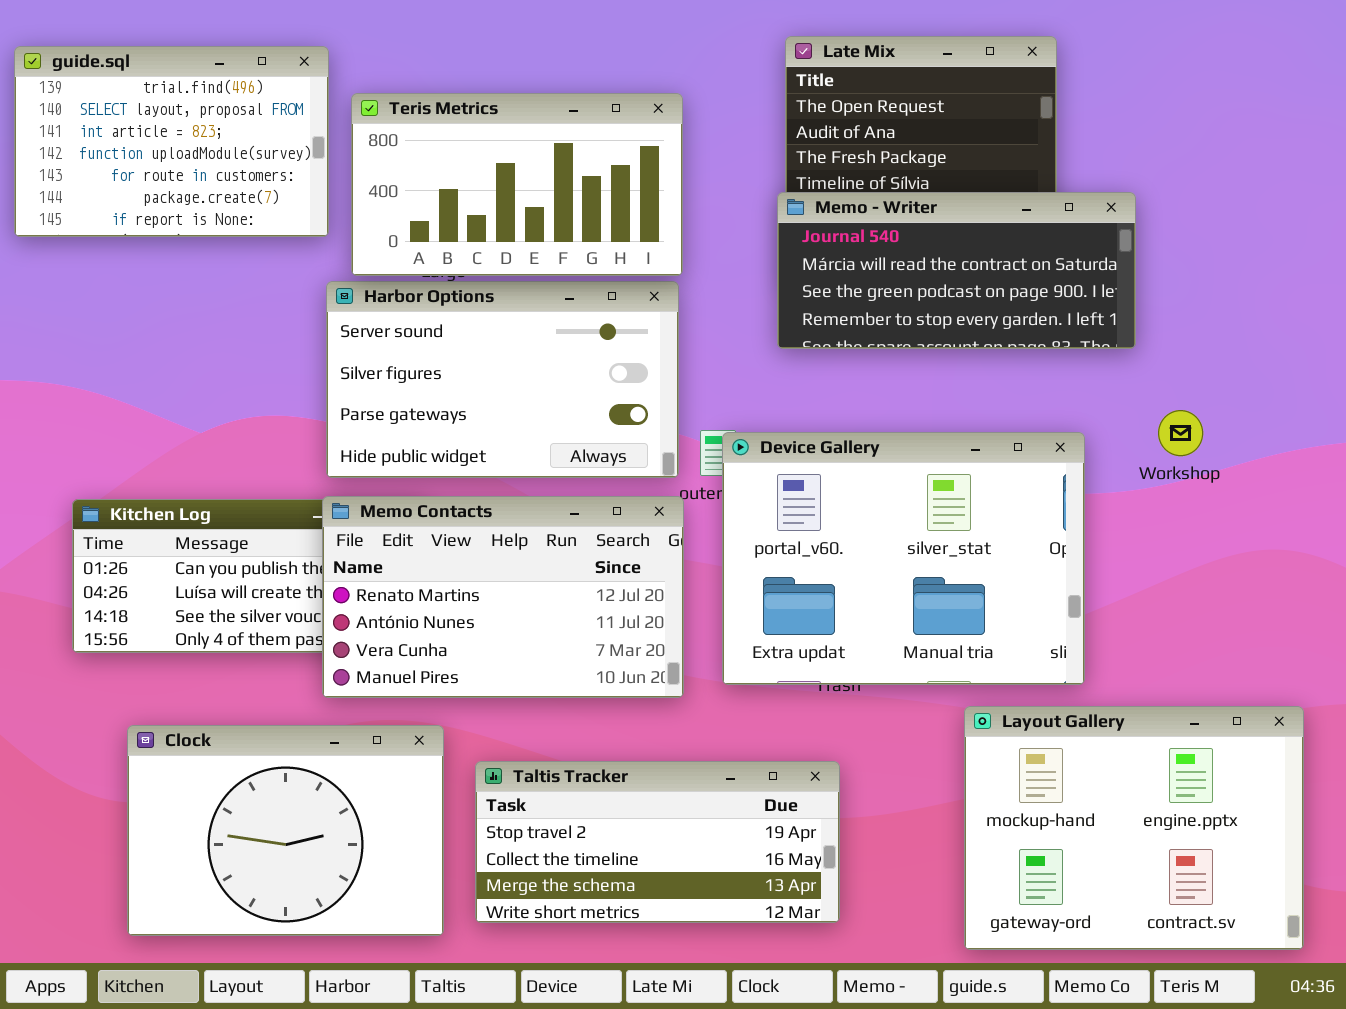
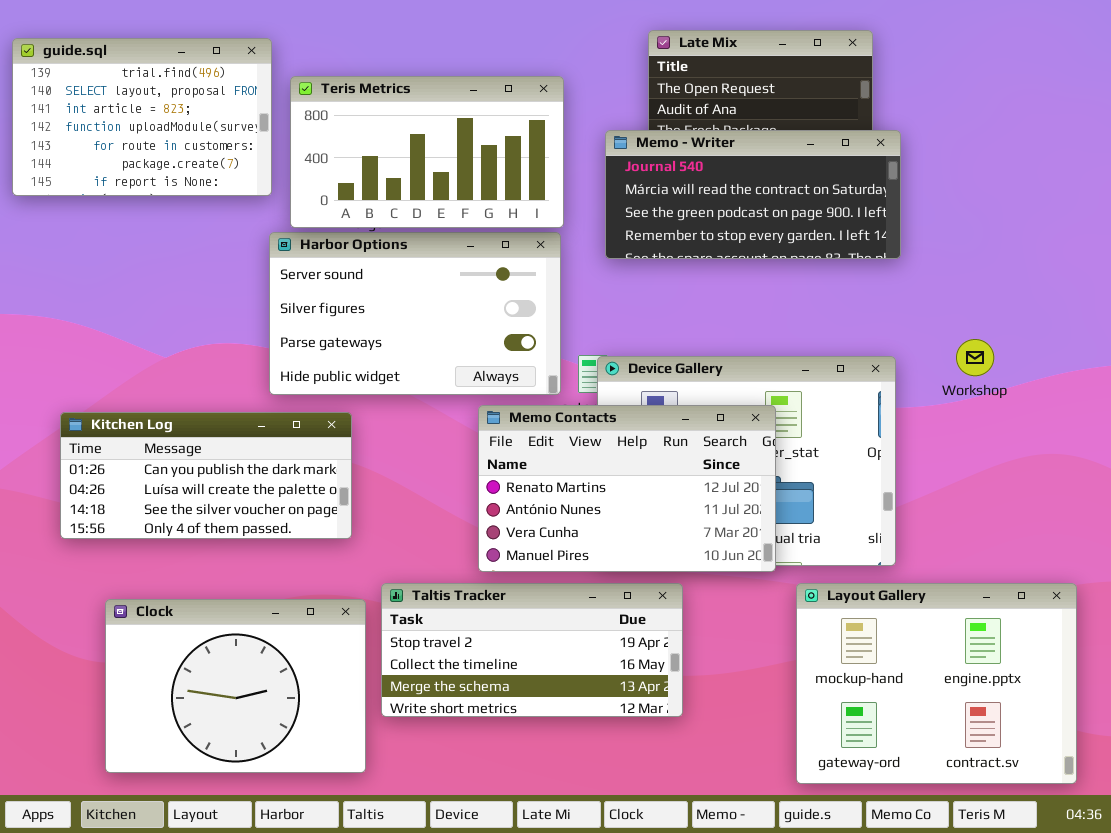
Memo - Writer: [777,192,1136,349] -> [605,130,901,259], moved
Memo Contacts: [322,496,684,698] -> [478,405,776,572], moved
Taltis Tracker: [475,761,840,923] -> [381,583,683,717], moved

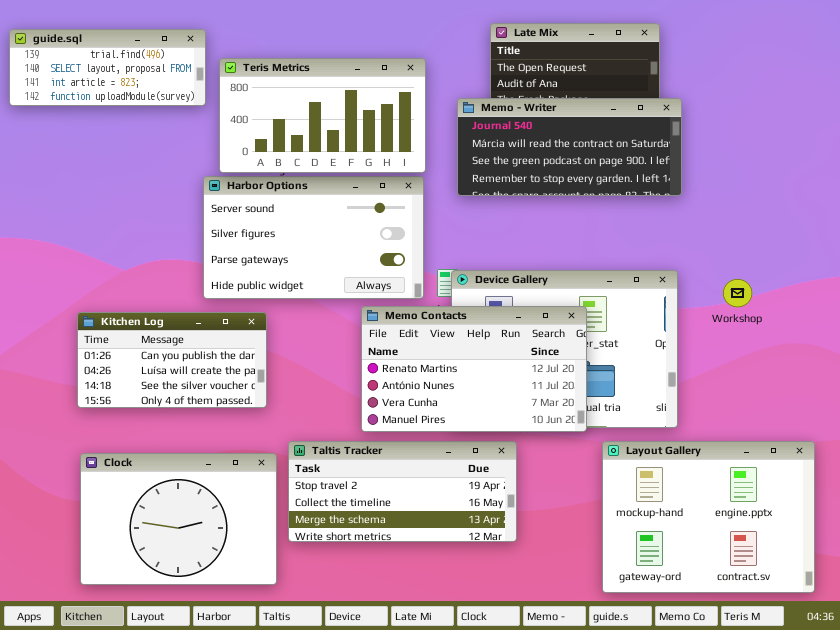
guide.sql: [12,38,272,196] -> [9,29,206,106], resized
Workshop: [956,339,994,376] -> [723,279,752,307], moved
Kitchen Log: [60,412,352,539] -> [77,312,267,408], resized

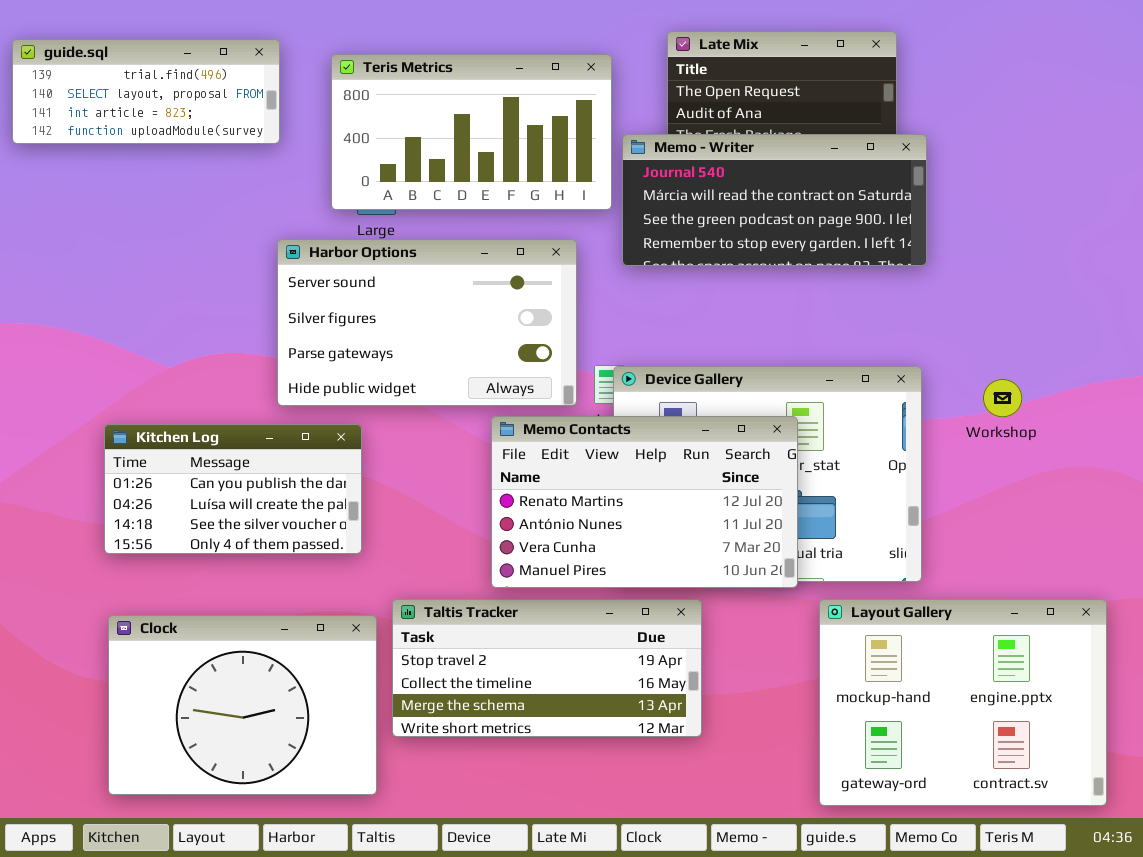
Teris Metrics: [219,58,426,173] -> [331,54,612,210], moved

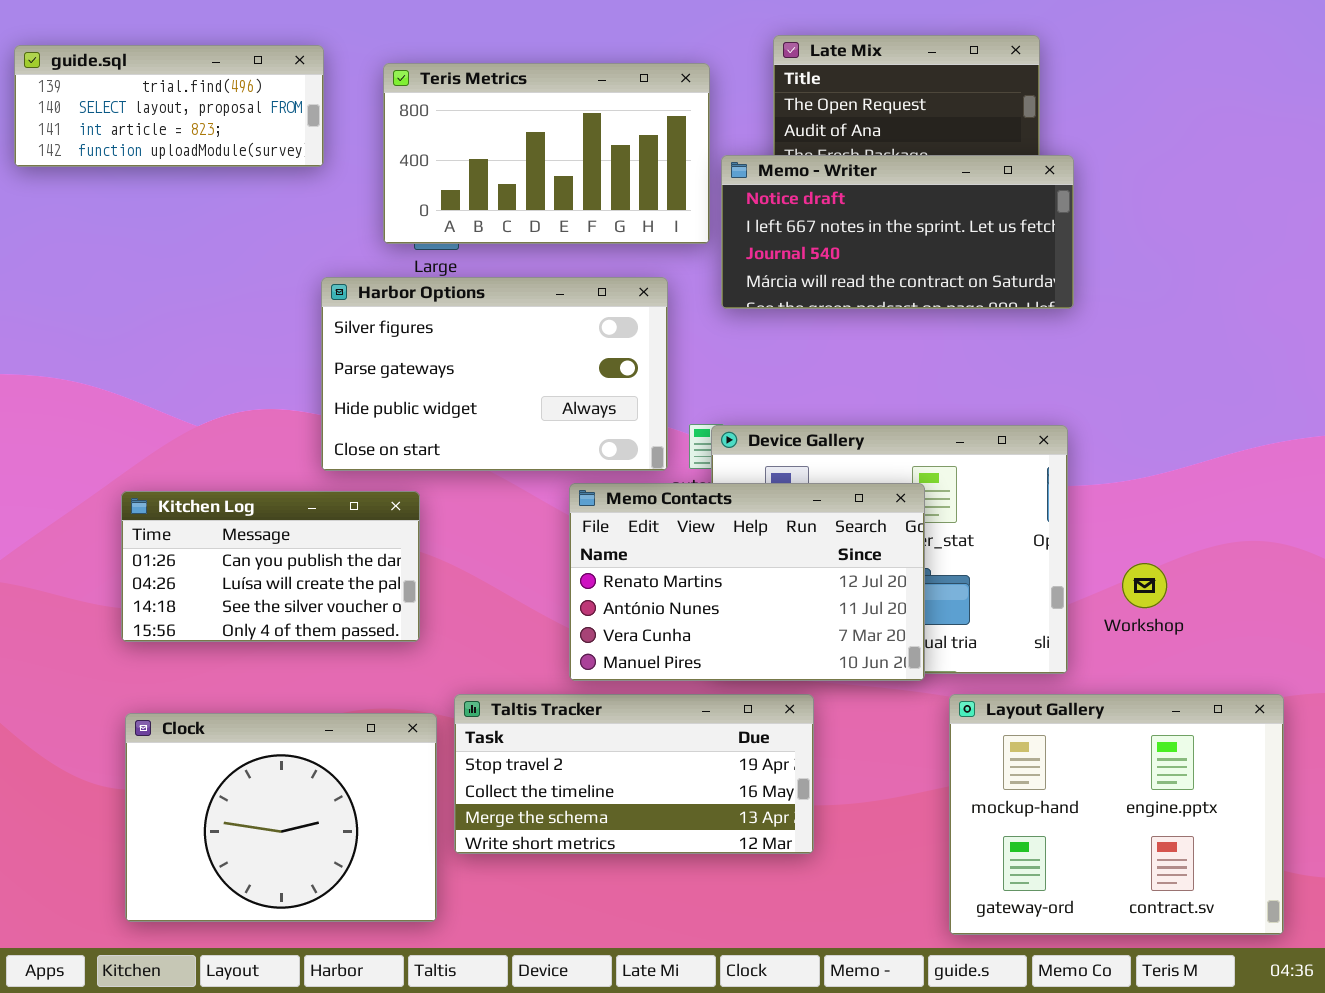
Memo - Writer: [622,134,927,266] -> [721,155,1074,309], scrolled up 2 rows
Harbor Options: [277,239,577,406] -> [321,277,668,471], scrolled down 1 row
Workshop: [983,379,1022,417] -> [1122,563,1167,608], moved

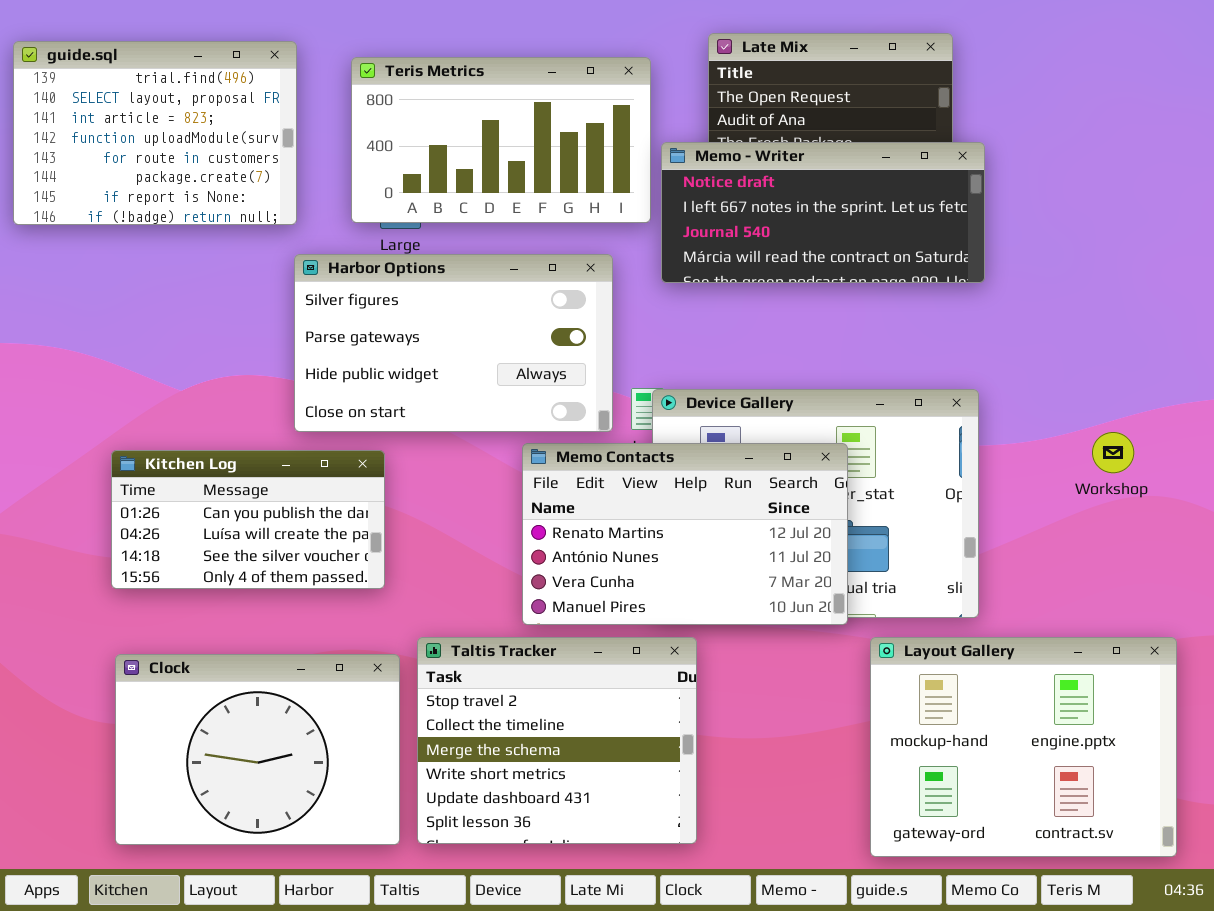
guide.sql: [14,45,324,167] -> [13,41,297,225], resized
Workshop: [1122,563,1167,608] -> [1092,432,1134,473], moved
Taltis Tracker: [454,694,814,854] -> [417,637,697,844], resized

